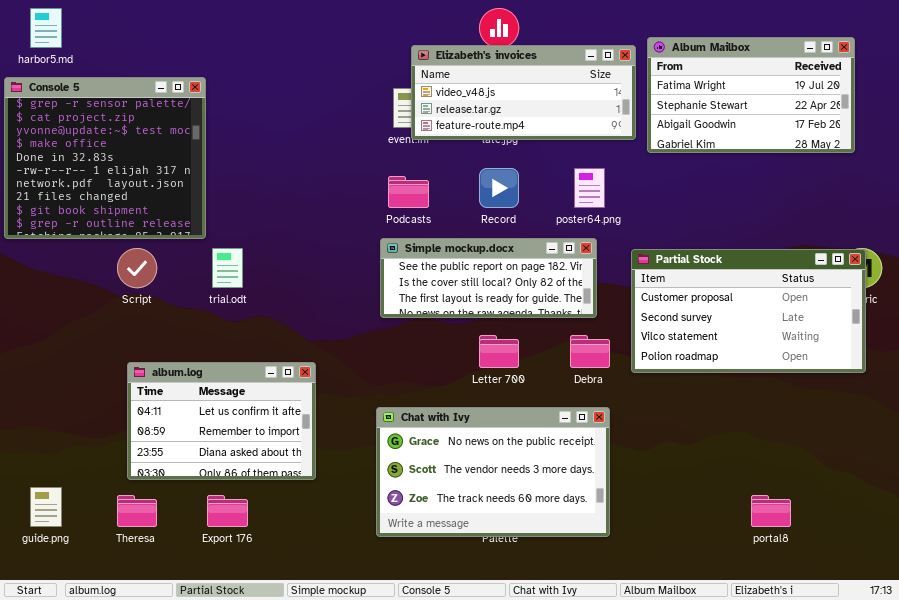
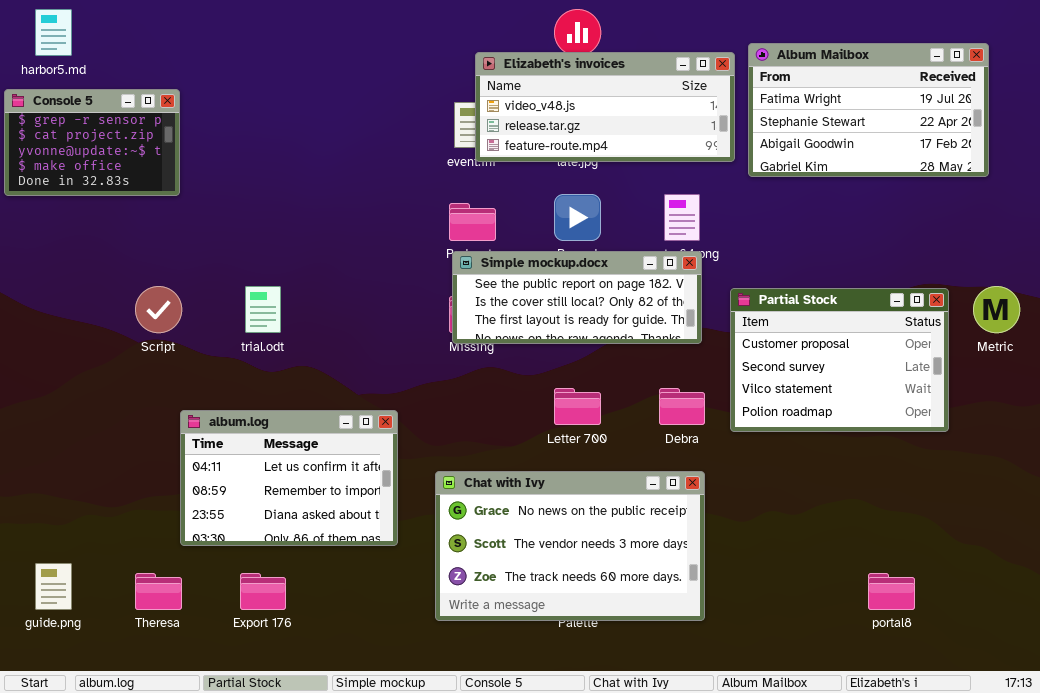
Console 5: [4,77,206,239] -> [4,89,180,196], resized
Simple mockup.docx: [380,238,597,318] -> [452,251,702,344], moved
Partial Stock: [631,249,866,373] -> [730,288,949,432], resized
album.log: [127,362,316,480] -> [180,410,398,546], moved

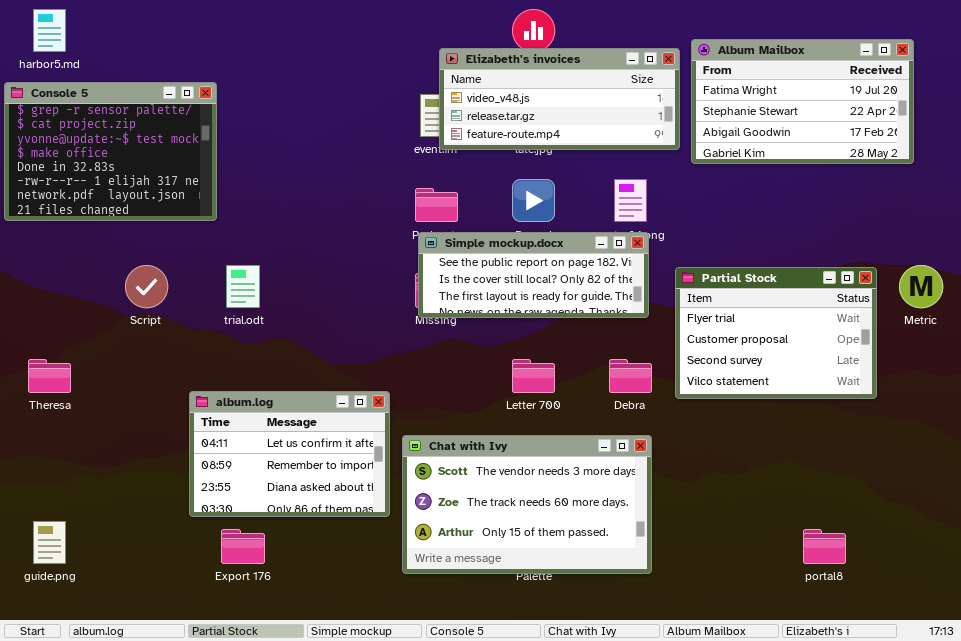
Console 5: [4,89,180,196] -> [4,82,217,221], resized
Partial Stock: [730,288,949,432] -> [675,267,877,399], scrolled up 1 row
album.log: [180,410,398,546] -> [189,391,390,517], moved
Chat with Ivy: [435,471,705,621] -> [402,435,652,574], scrolled down 1 row
Theresa: [135,573,182,610] -> [28,359,71,393], moved

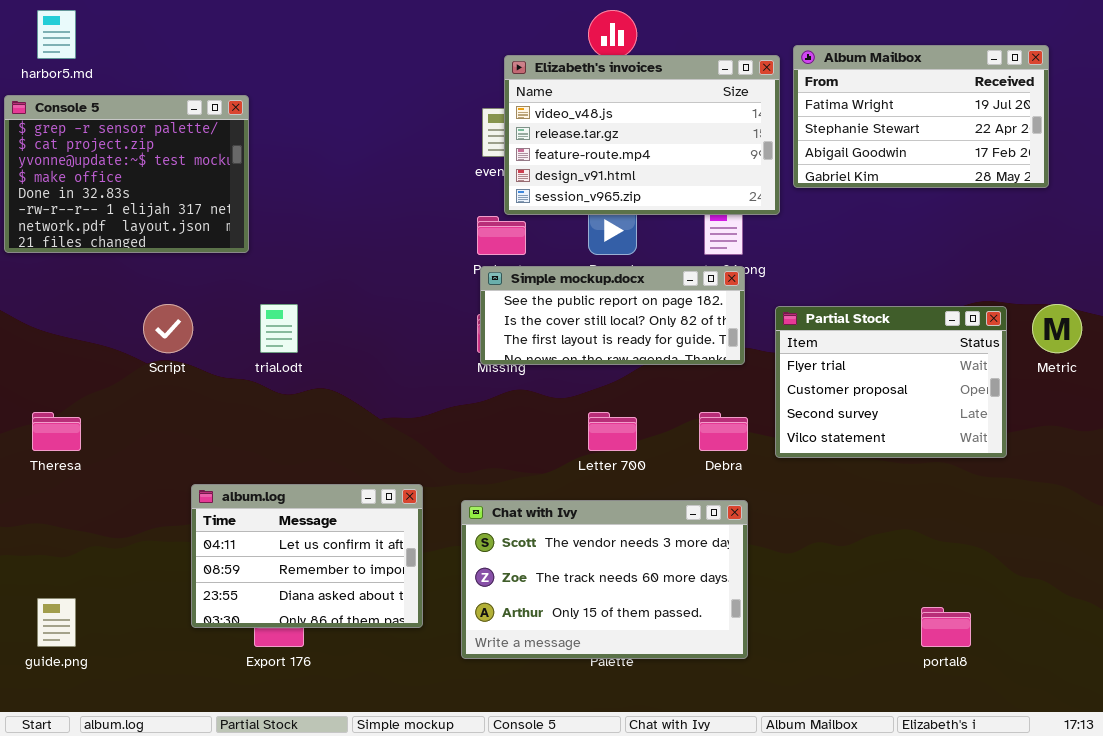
Elizabeth's invoices: [439,48,680,150] -> [504,55,780,215], resized
album.log: [189,391,390,517] -> [191,484,423,628], moved

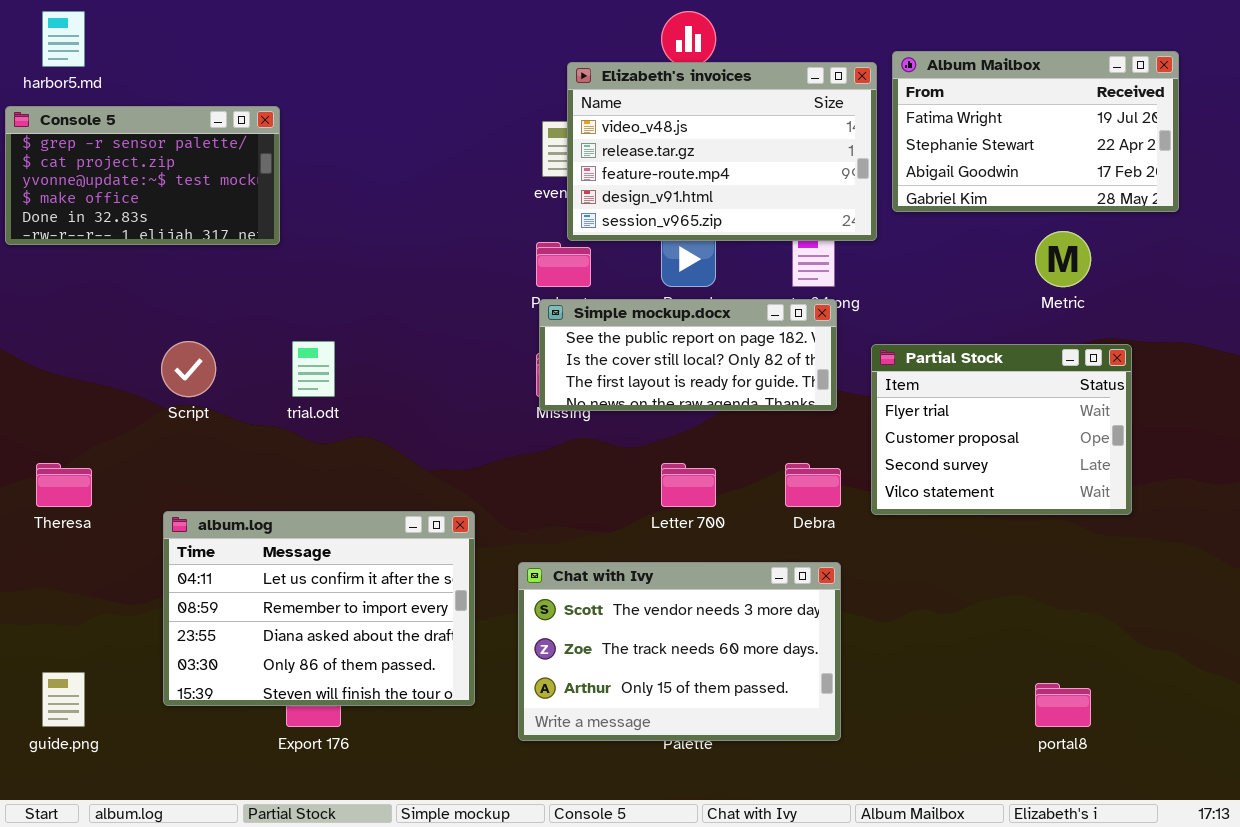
Console 5: [4,95,249,253] -> [5,106,280,245], resized
Metric: [1032,304,1082,353] -> [1035,231,1091,287], moved
album.log: [191,484,423,628] -> [163,511,475,706], resized

